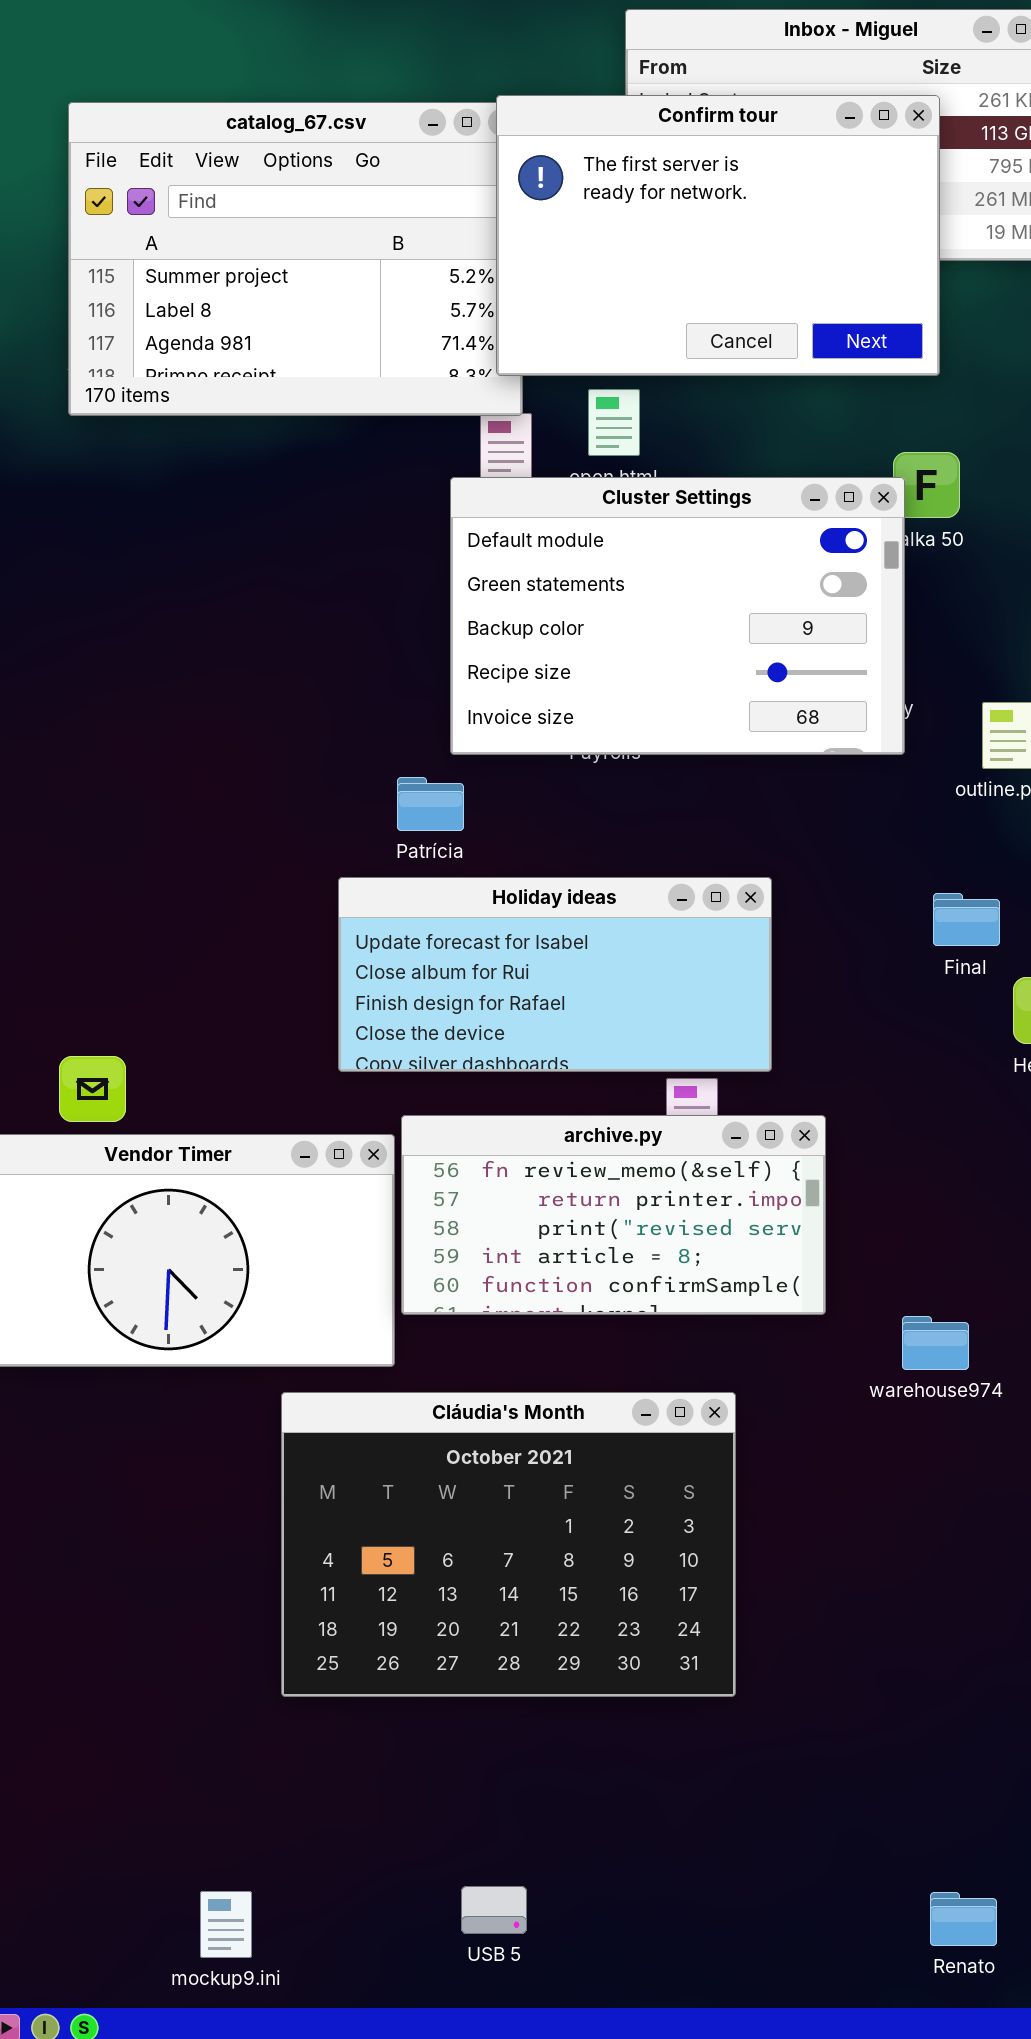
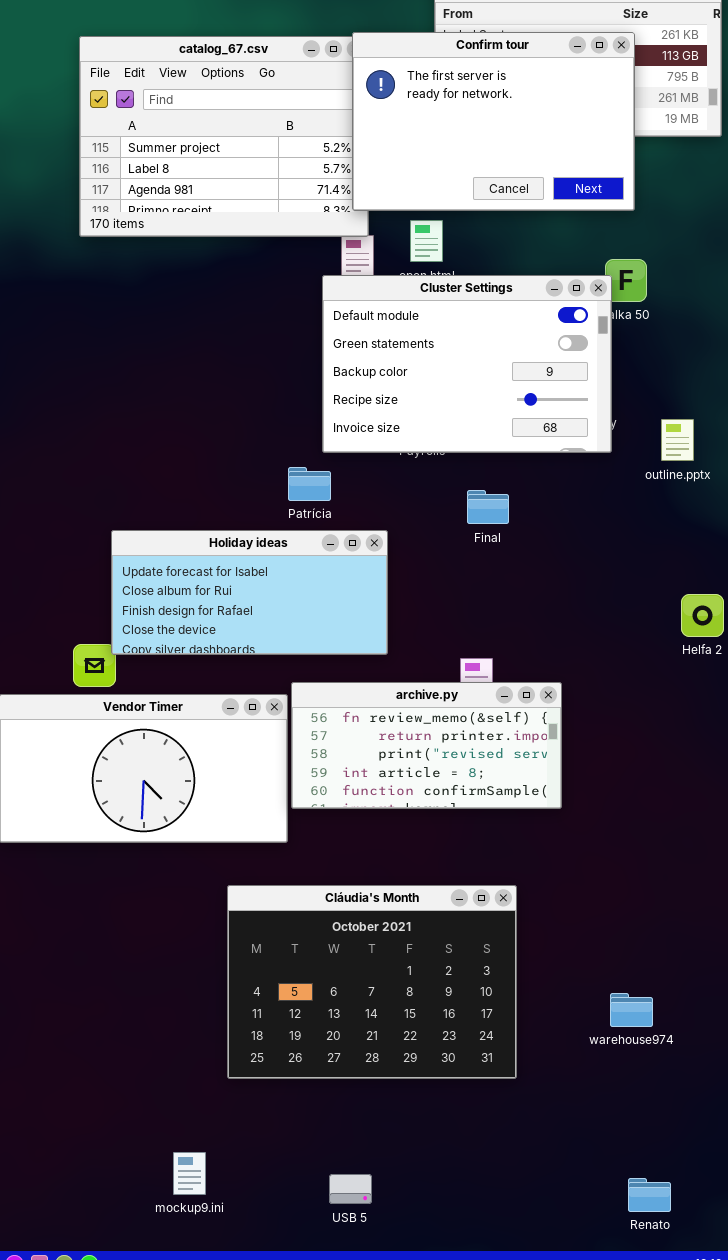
Holiday ideas: [338,877,772,1072] -> [111,530,388,655], moved
Final: [933,893,1000,946] -> [467,490,509,524], moved
warehouse974: [902,1316,969,1370] -> [610,993,653,1027], moved
Cláudia's Month: [281,1392,736,1697] -> [227,885,517,1079], moved
mockup9.ini: [200,1891,252,1958] -> [173,1152,206,1195], moved

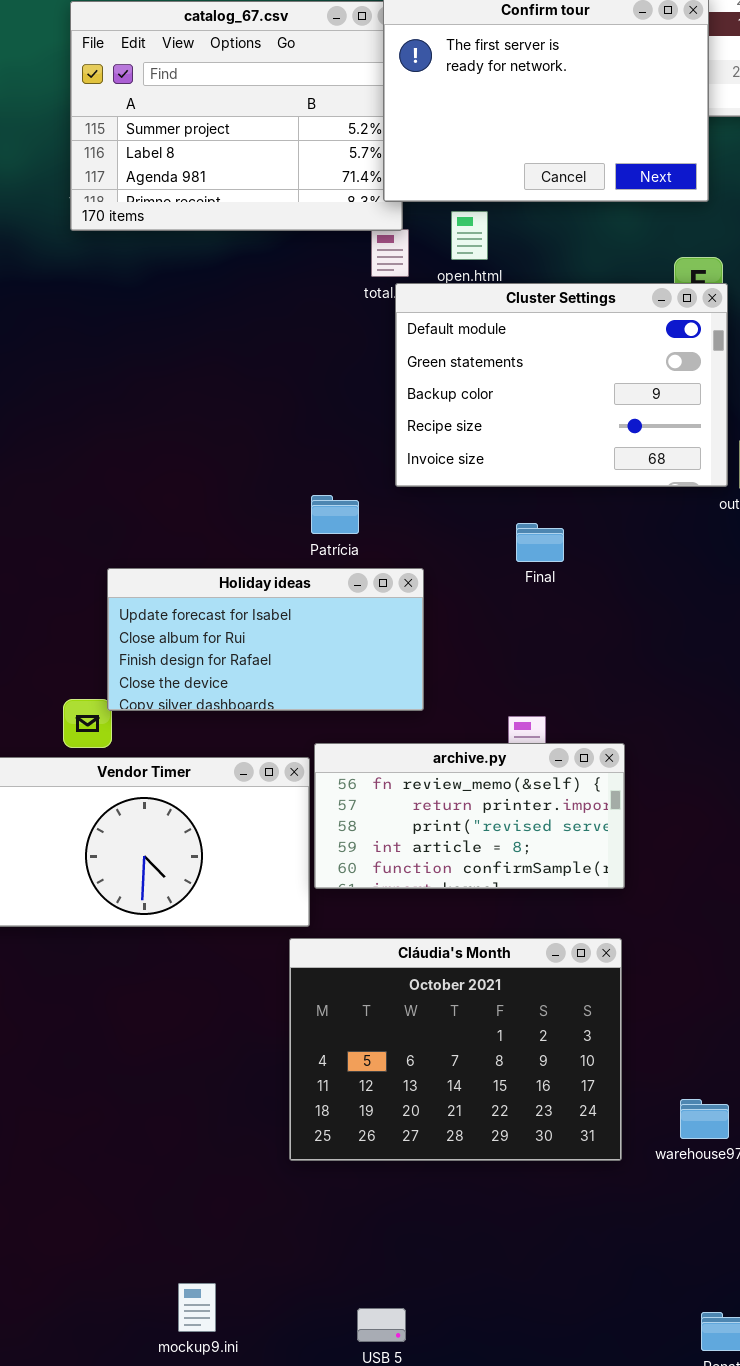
Cluster Settings: [322,275,612,453] -> [395,283,728,487], moved
Cláudia's Month: [227,885,517,1079] -> [289,938,622,1161], moved

